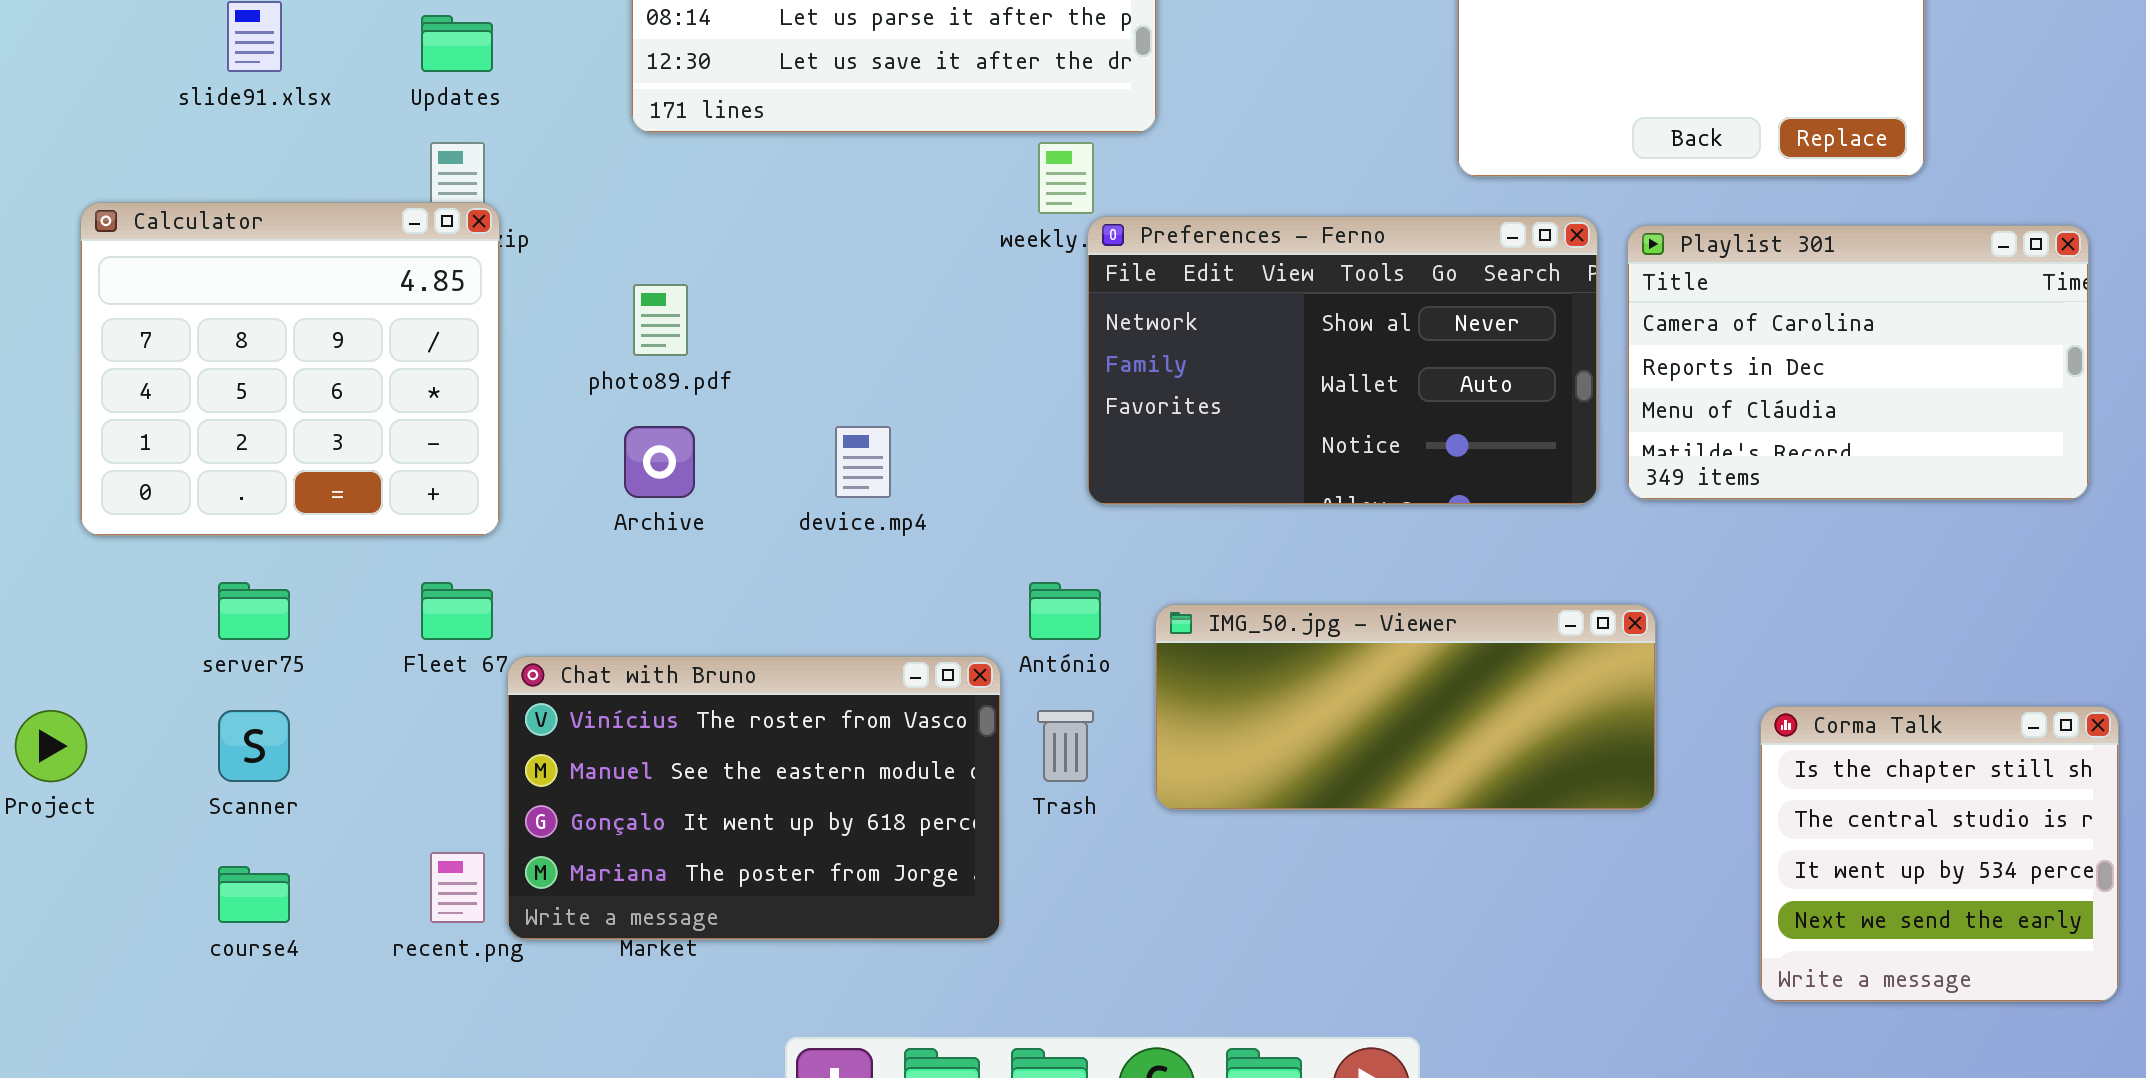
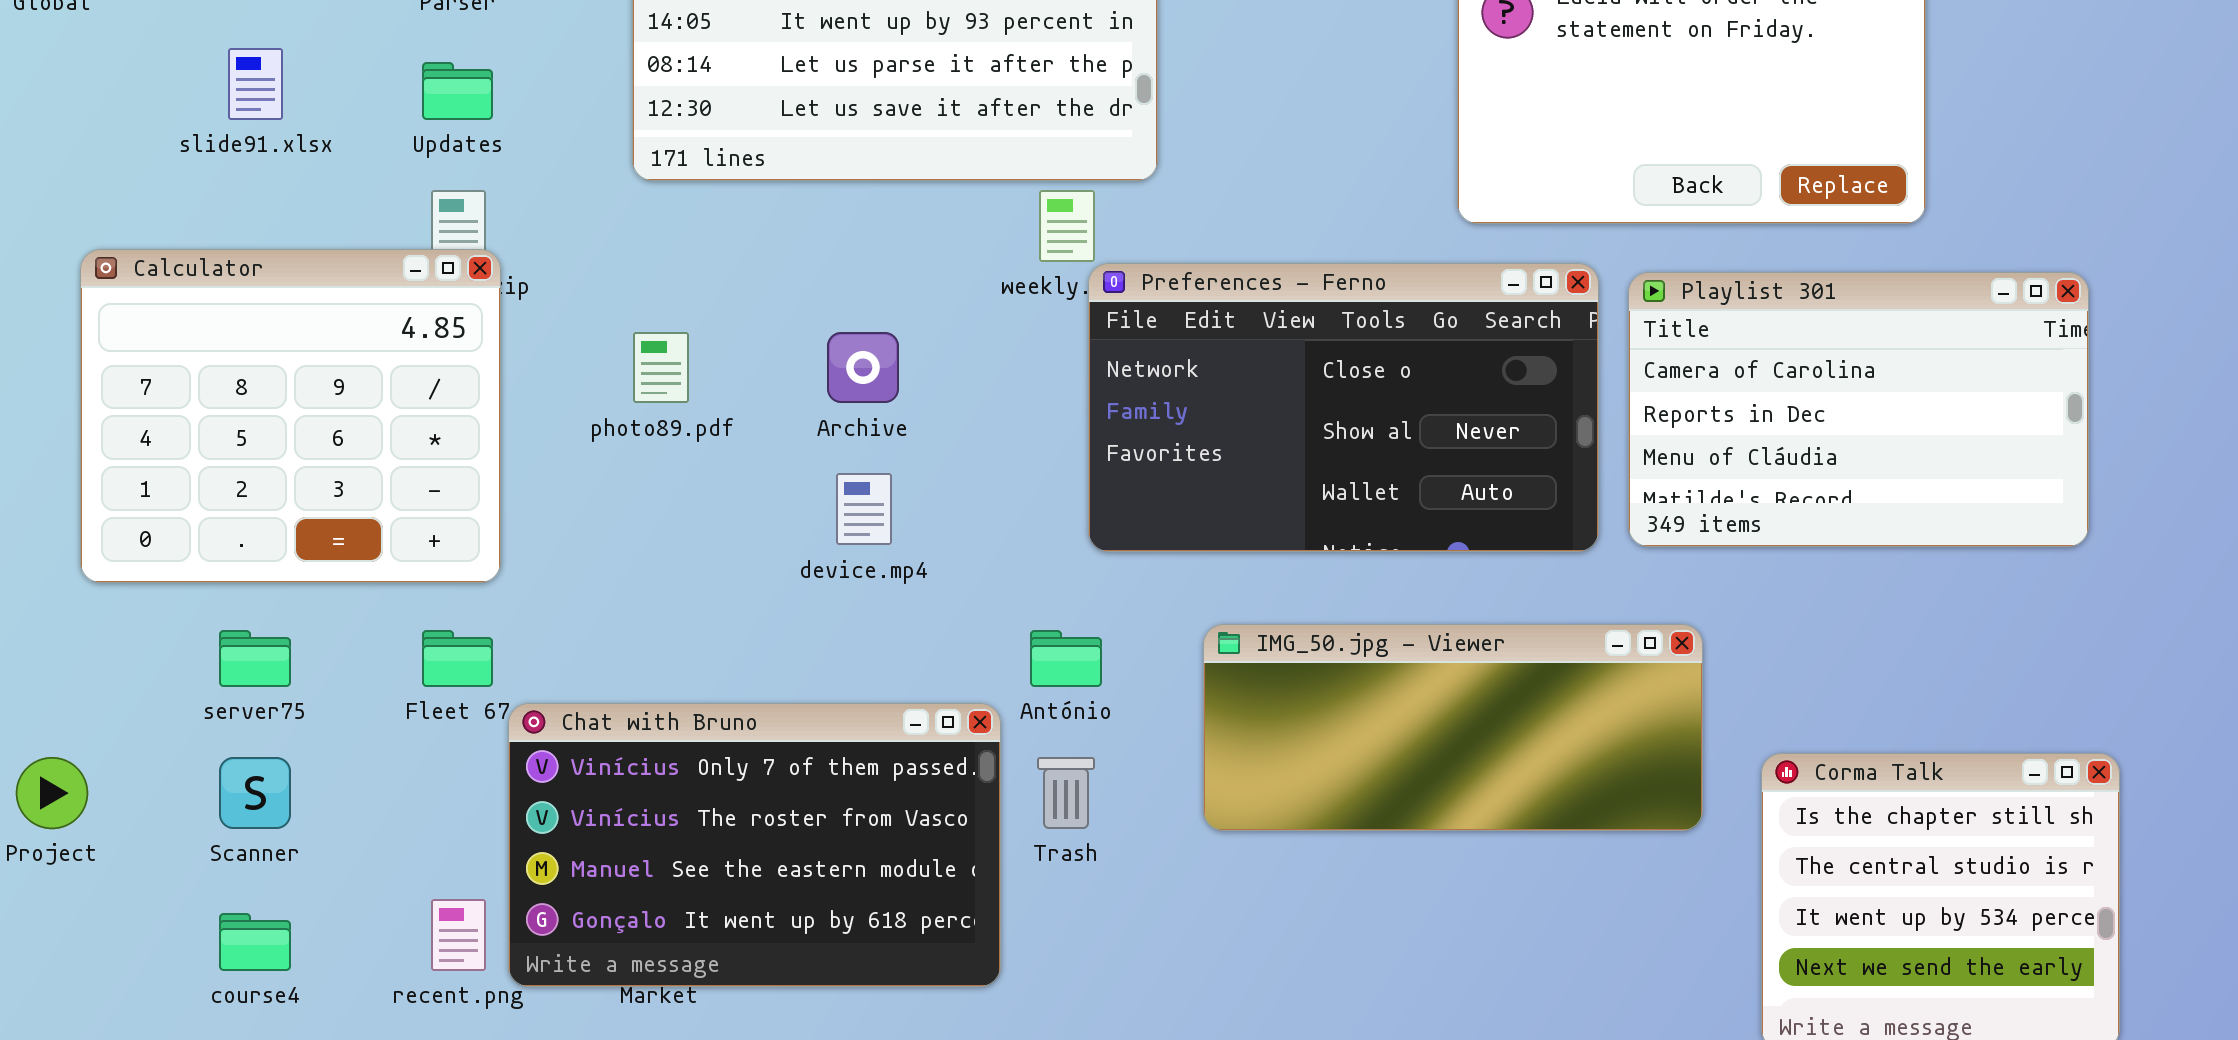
Preferences - Ferno: [1087,216,1598,505] -> [1088,263,1599,552], scrolled up 1 row
Archive: [624,426,695,498] -> [827,332,899,403], moved
IMG_50.jpg - Viewer: [1155,604,1656,810] -> [1203,624,1703,831], moved
Chat with Bruno: [507,656,1001,940] -> [508,703,1001,987], scrolled up 1 row

